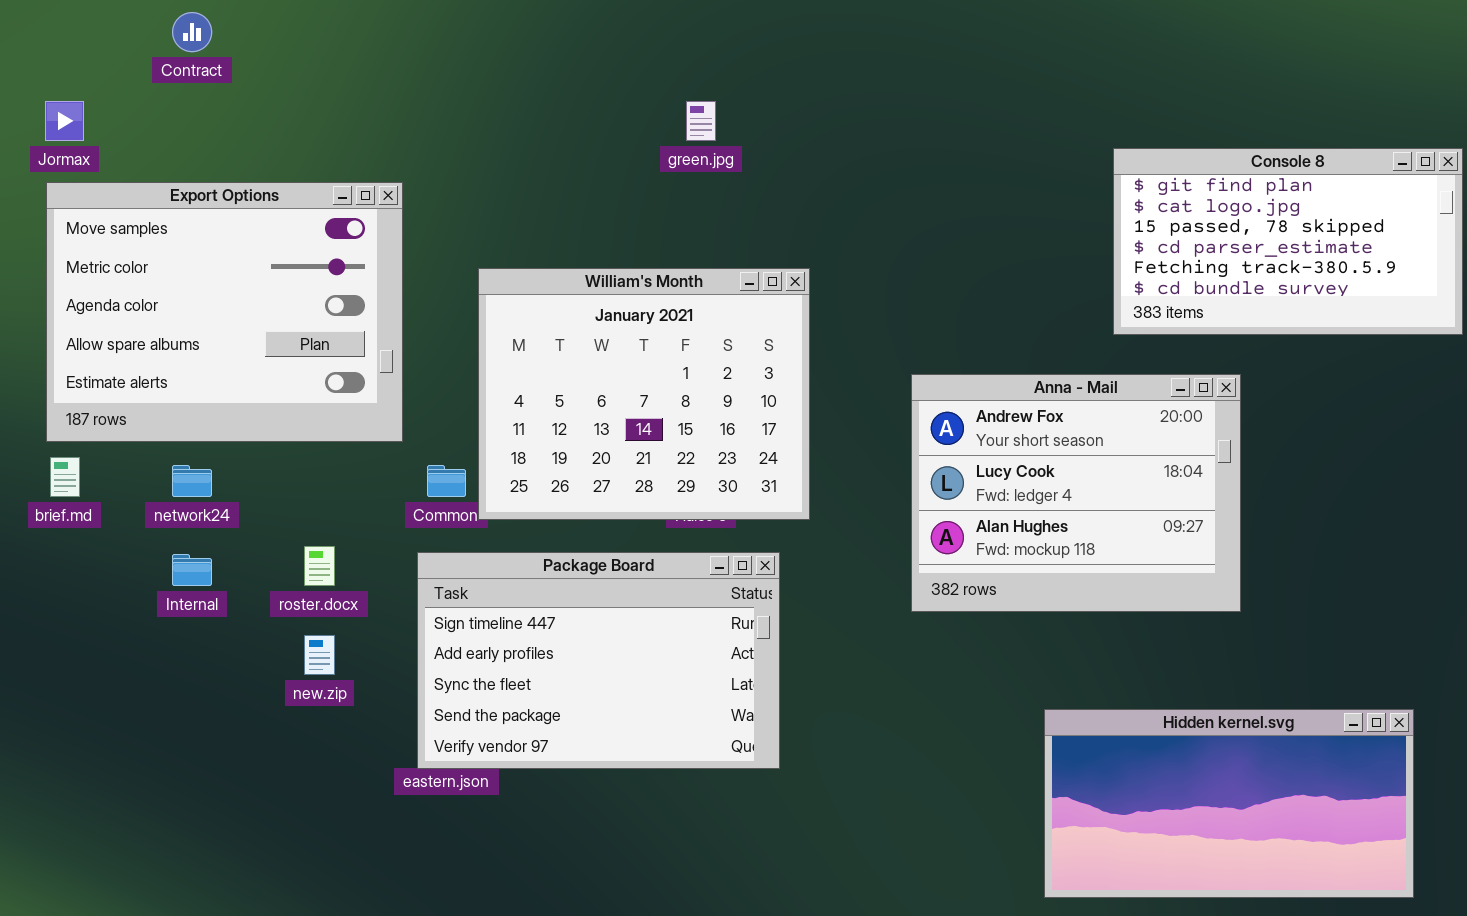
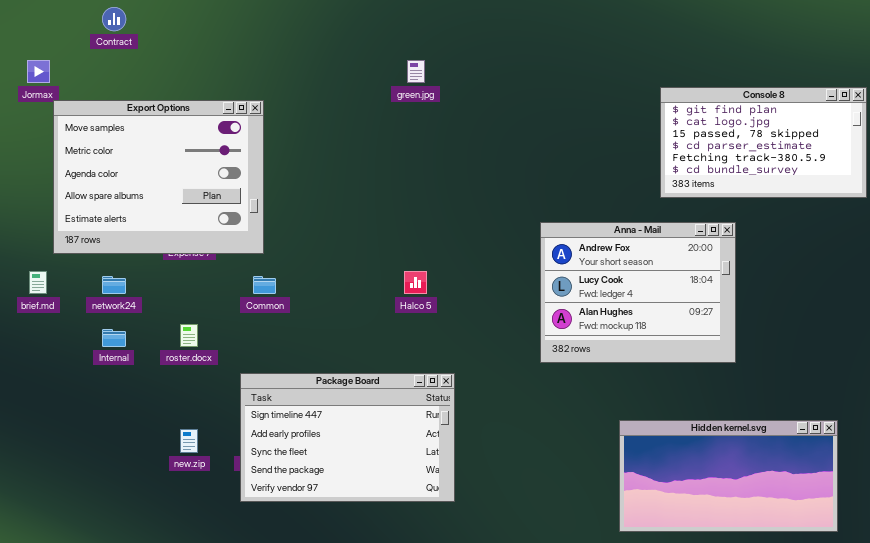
Export Options: [46,182,403,442] -> [53,100,264,254], moved
William's Month: [478,268,810,520] -> none, closed
Package Board: [417,552,780,769] -> [240,373,455,502], moved
new.zip: [304,635,335,675] -> [180,429,198,453], moved

